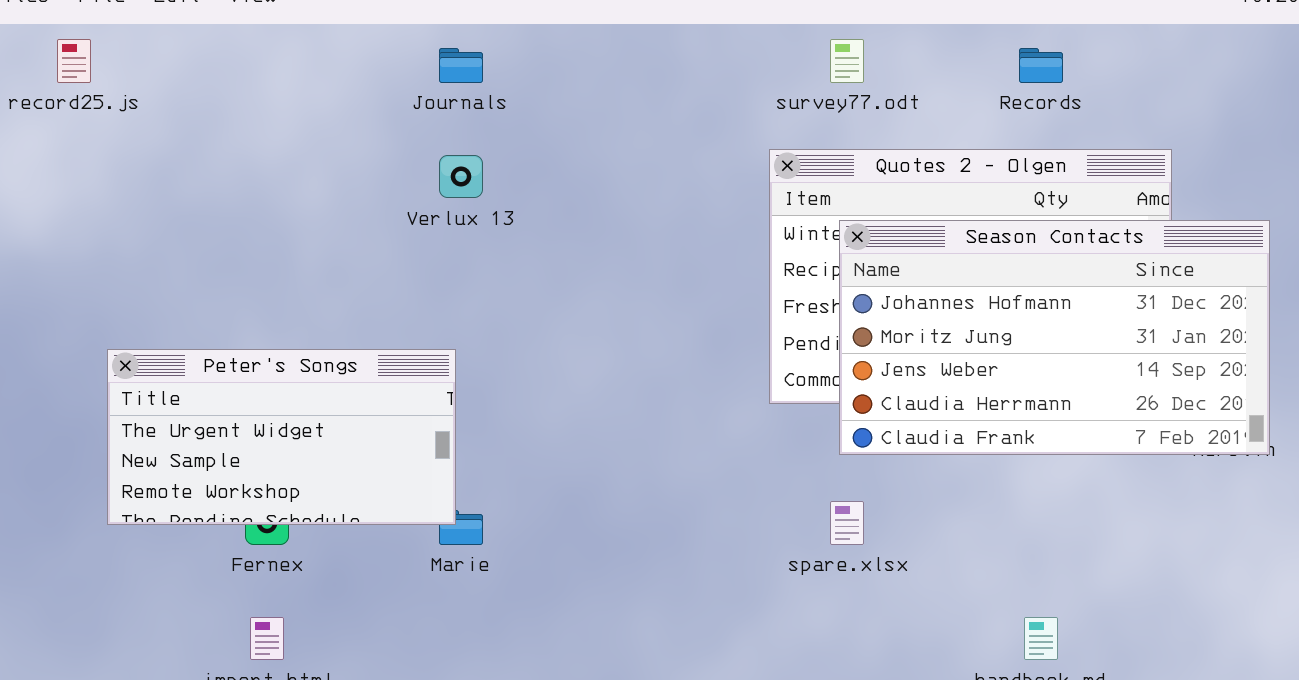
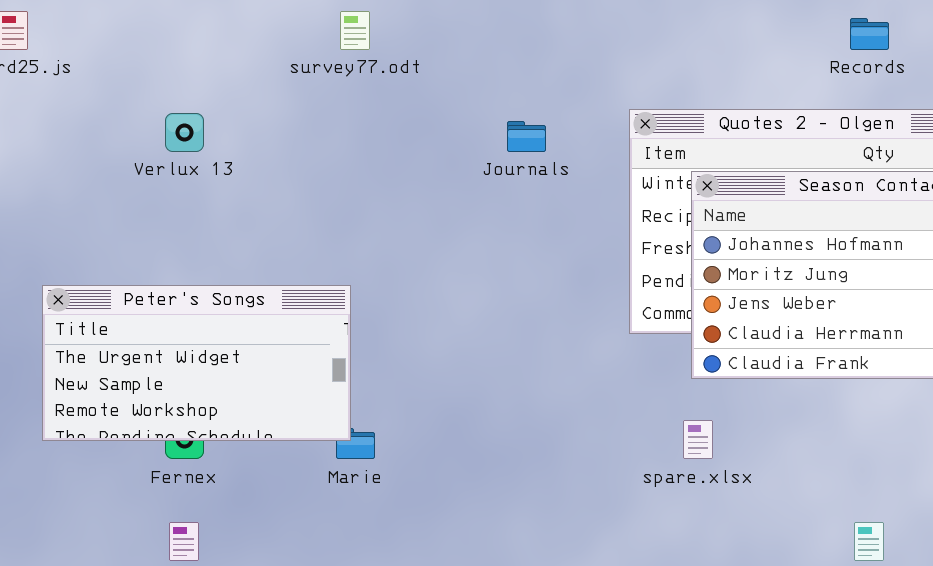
survey77.odt: [830,39,864,83] -> [340,11,370,50], moved
Journals: [439,48,483,83] -> [507,121,546,152], moved
Verlux 13: [439,155,483,198] -> [165,113,204,152], moved

